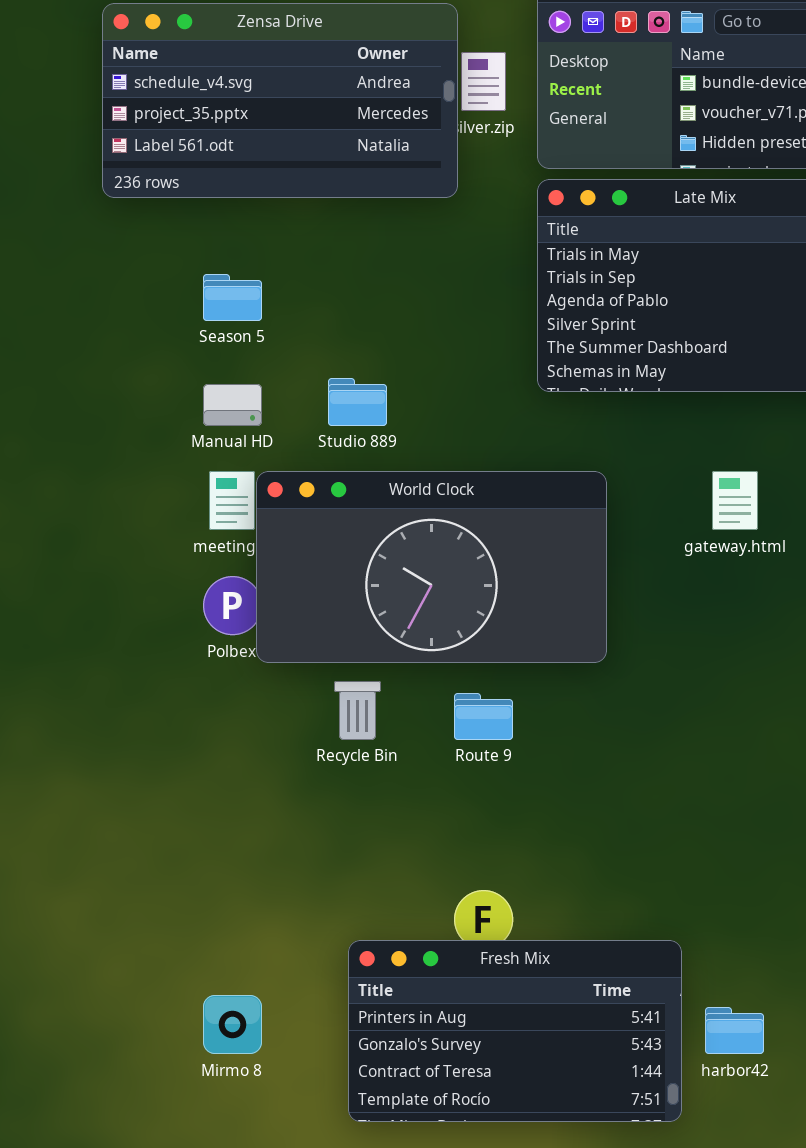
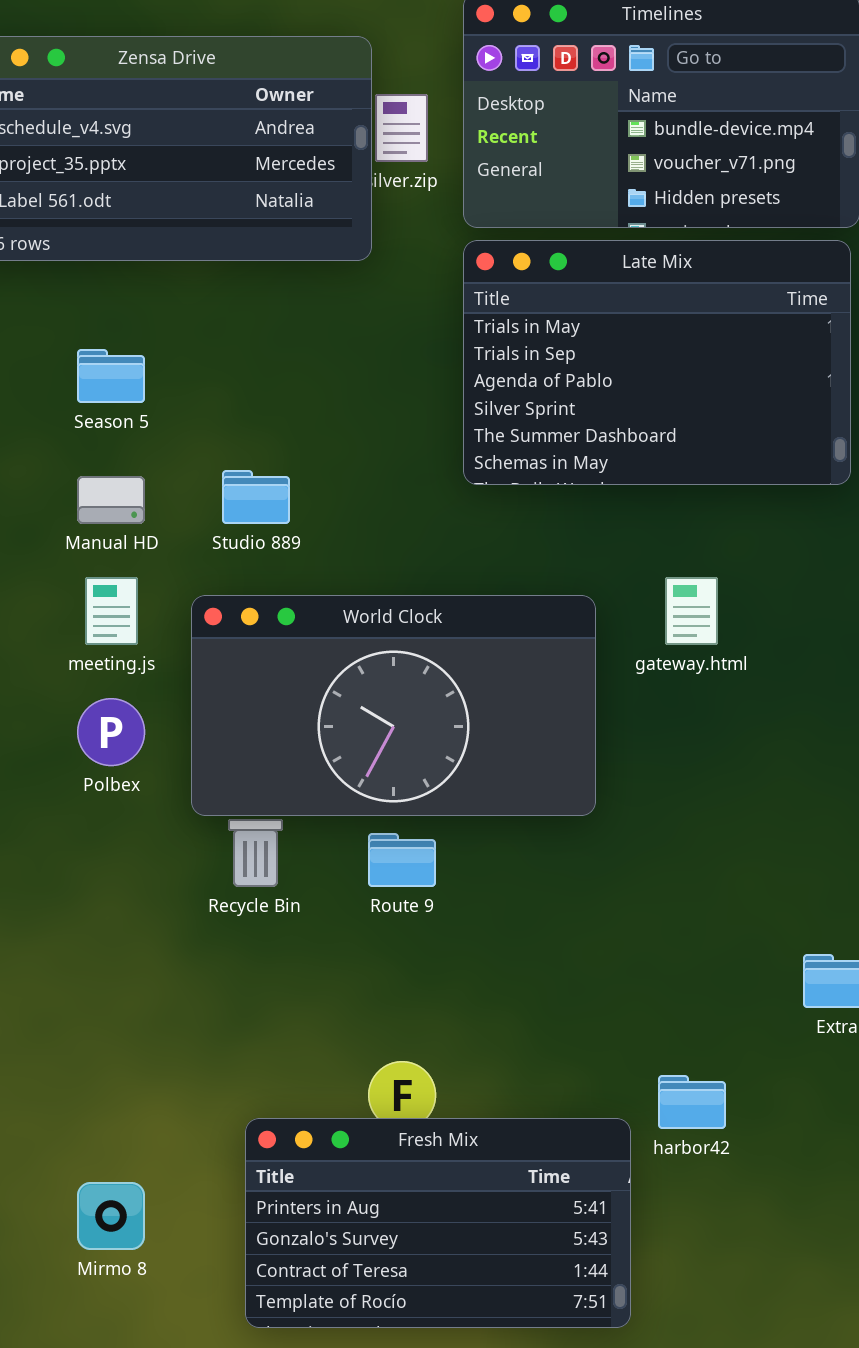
World Clock: [256,471,607,663] -> [191,595,596,816], moved
harbor42: [705,1007,764,1054] -> [658,1075,726,1129], moved

